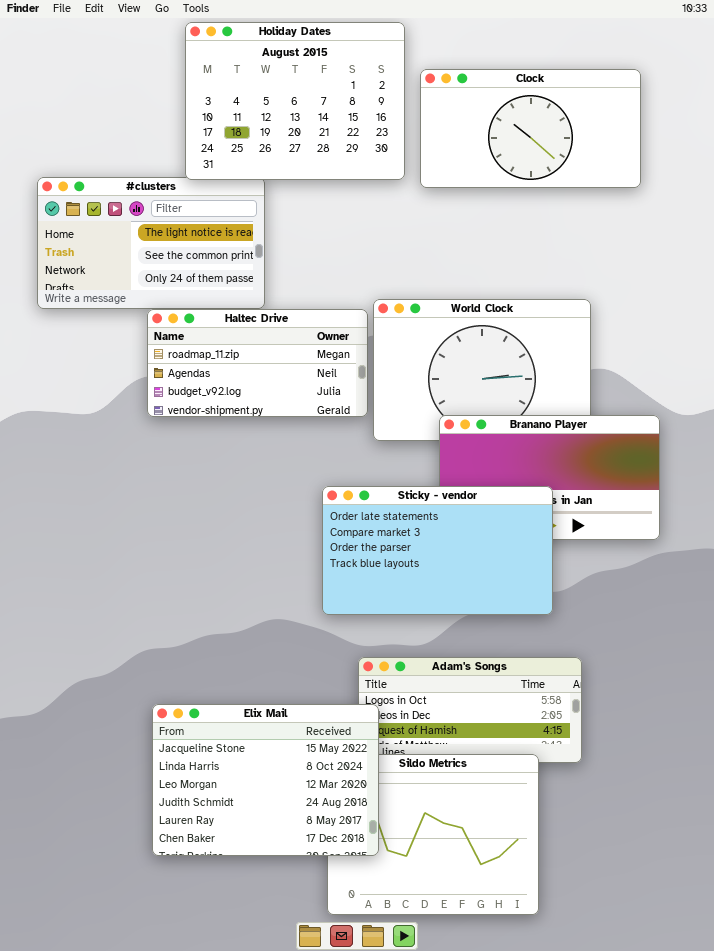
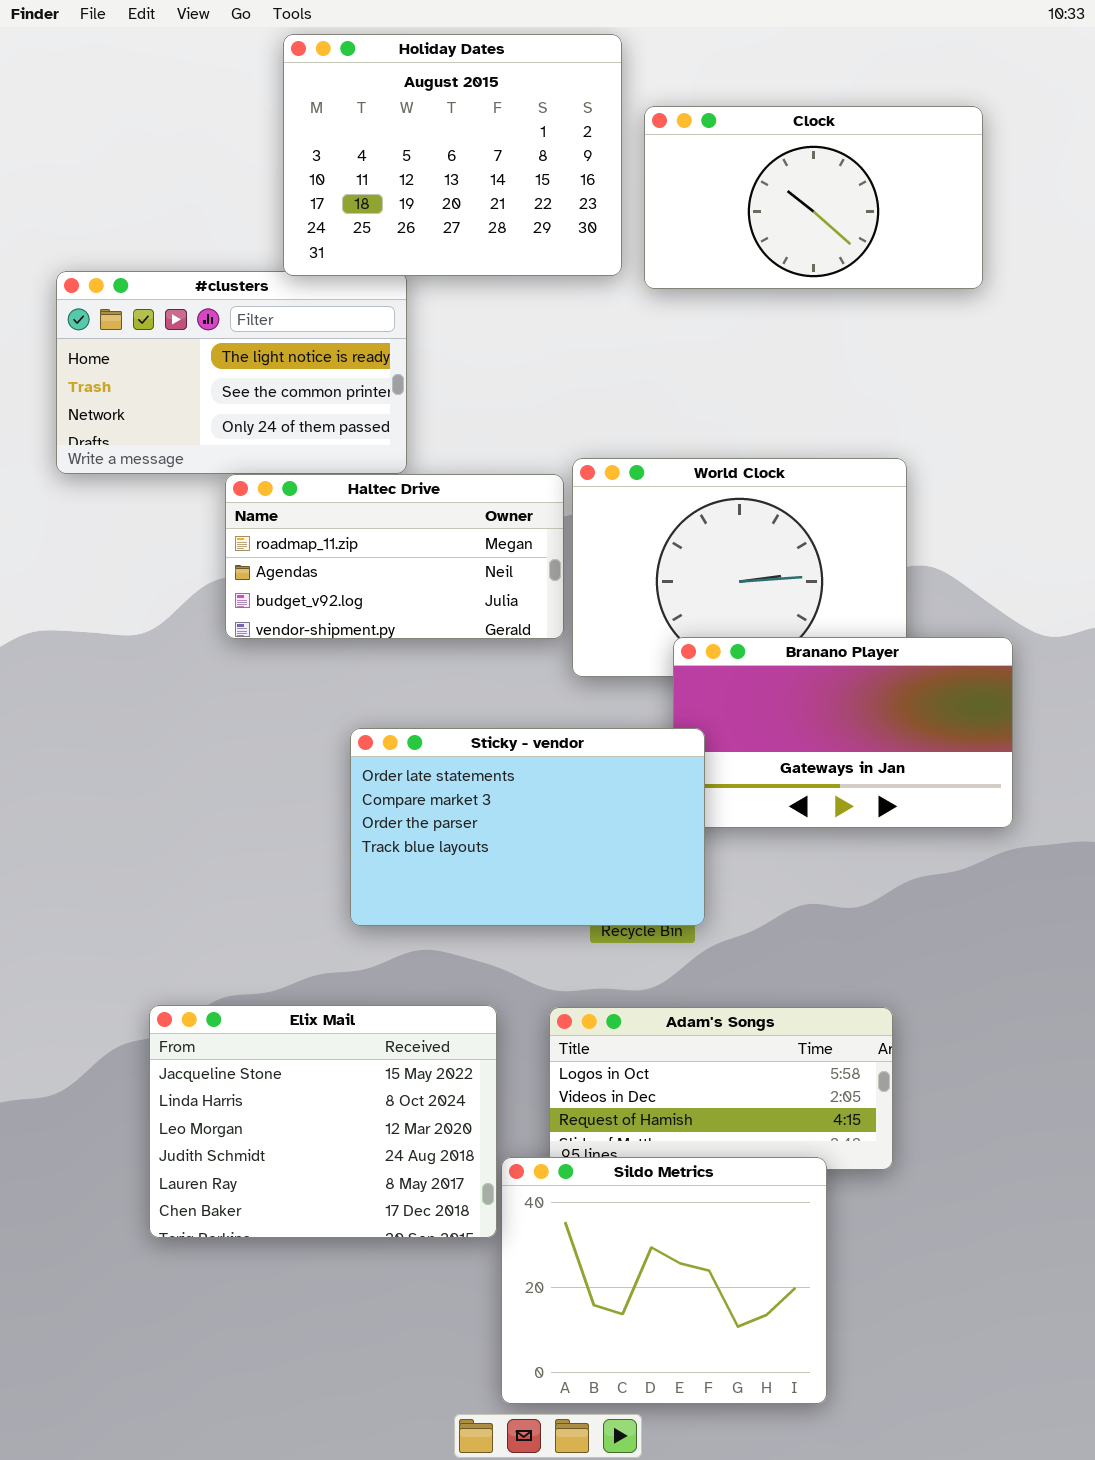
Sticky - vendor: [322,486,553,615] -> [350,728,705,926], moved
Elix Mail: [152,704,379,856] -> [149,1005,497,1238], moved

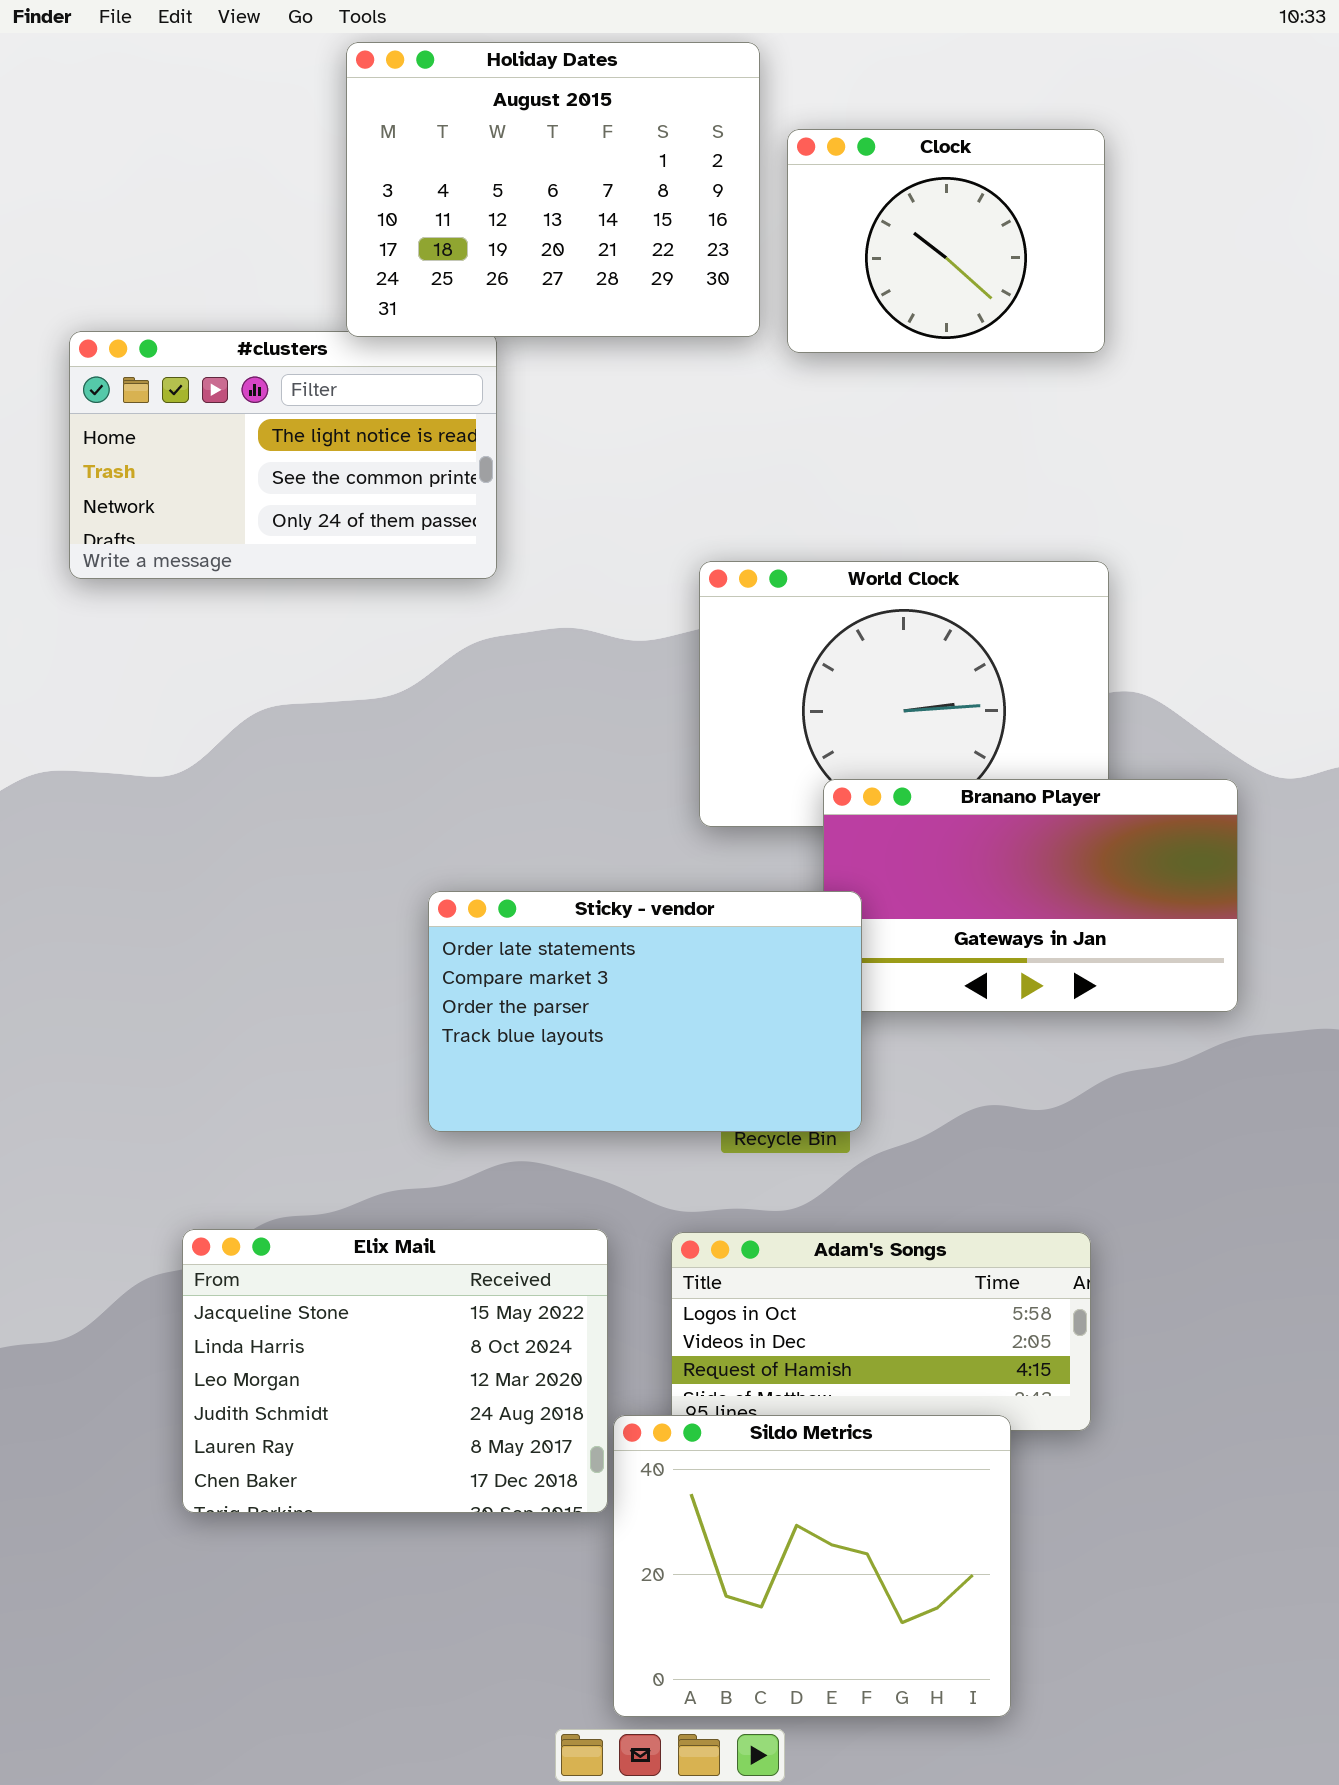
Clock: [644,106,983,289] -> [787,129,1105,353], resized
Haltec Drive: [225,474,564,639] -> none, closed

